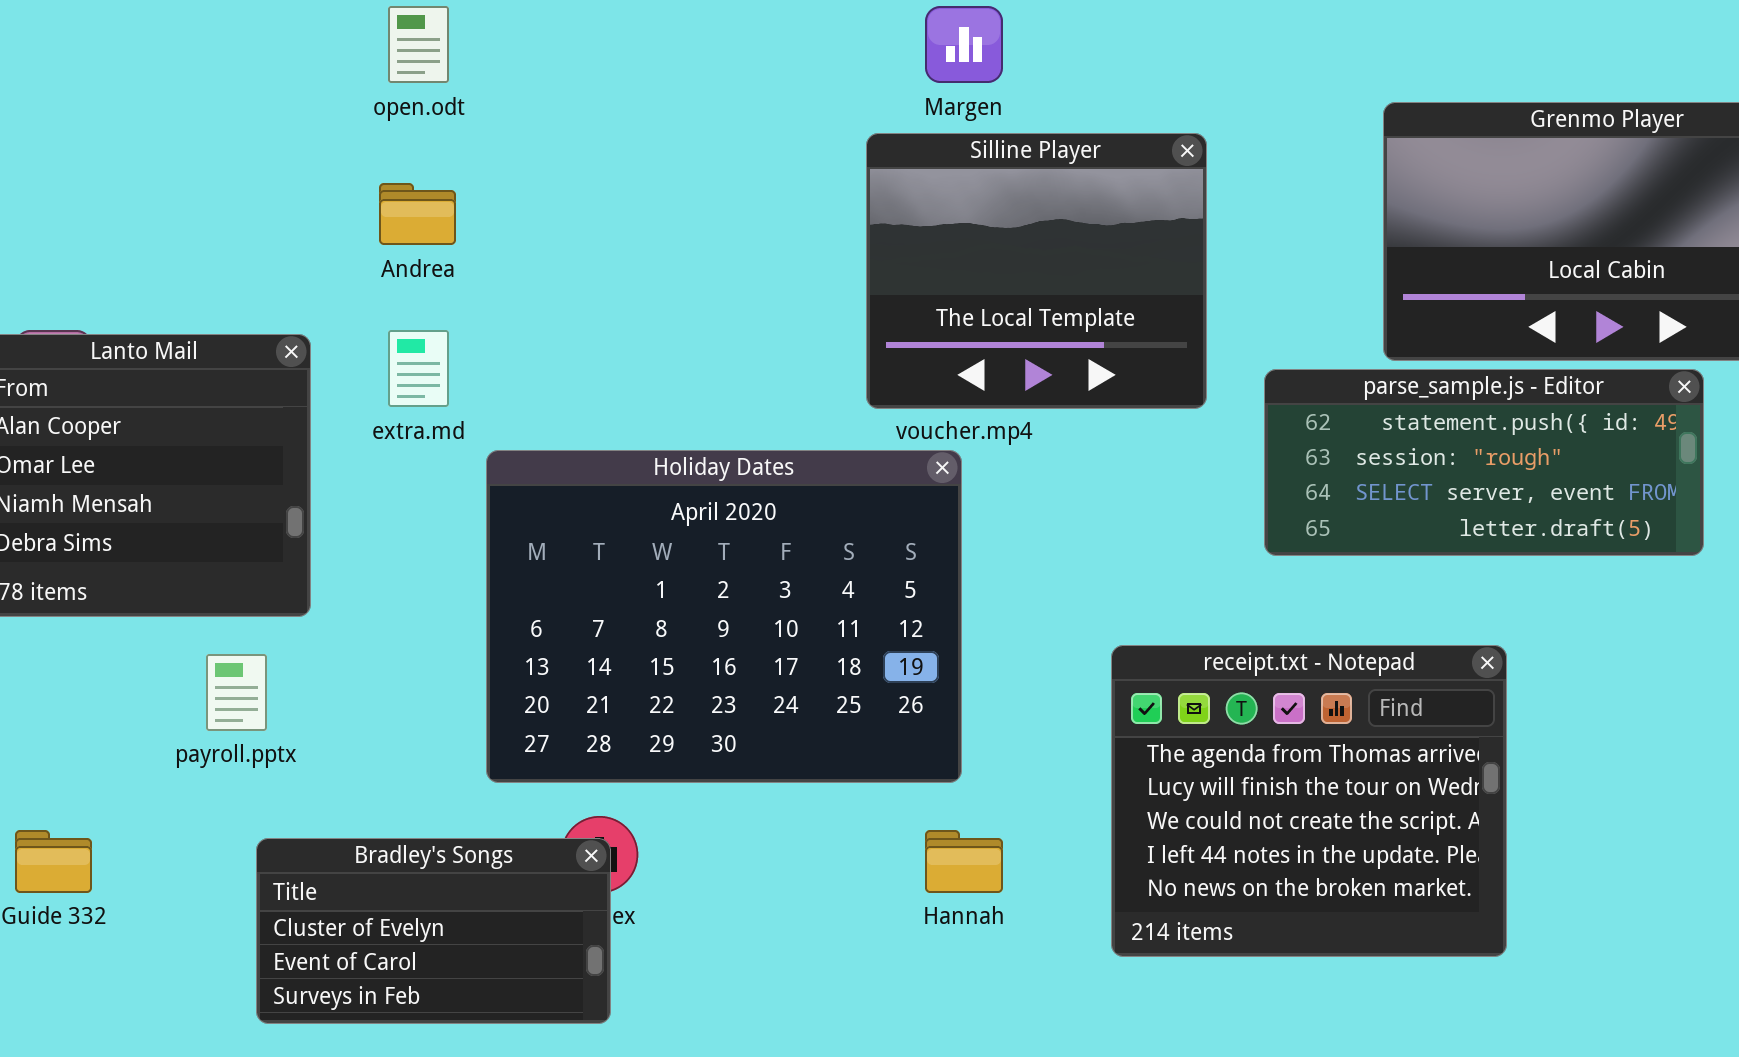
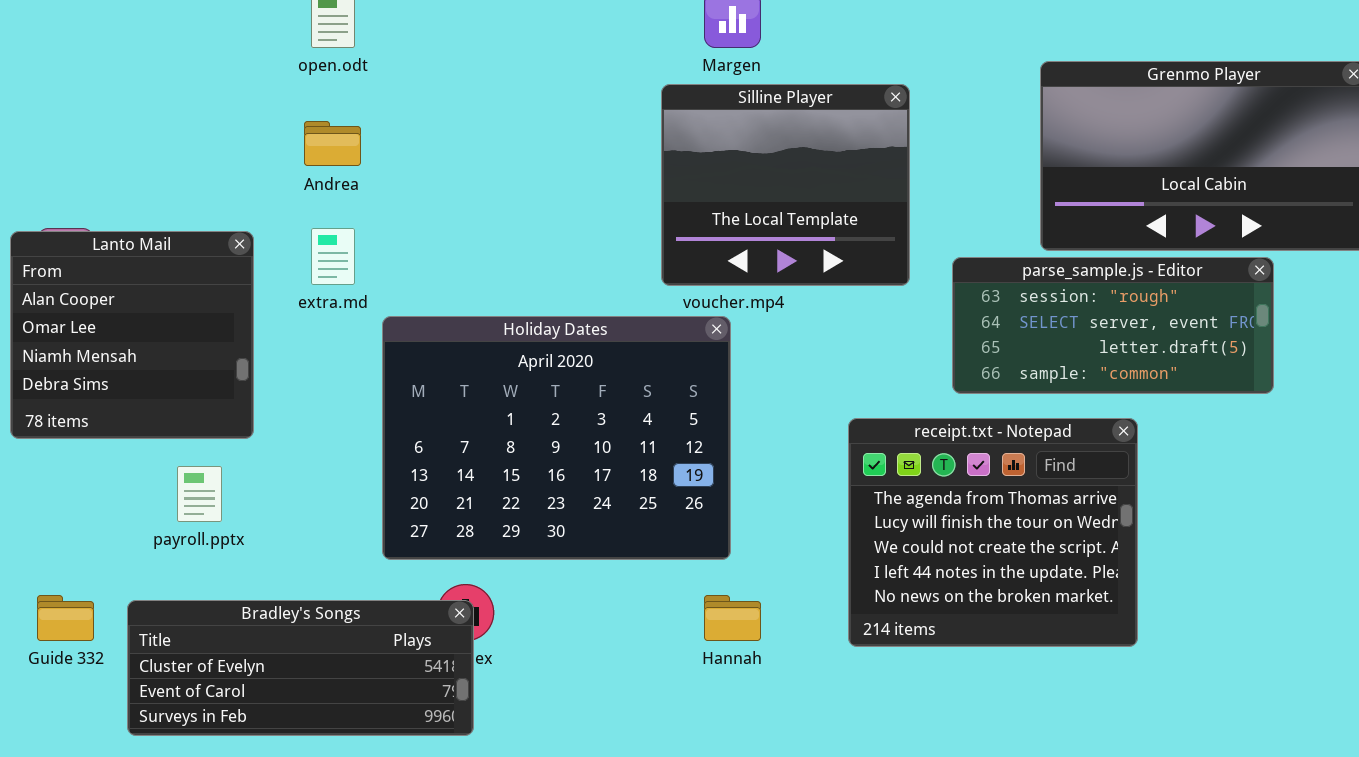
parse_sample.js - Editor: [1264,369,1704,556] -> [952,257,1274,394], scrolled down 1 row
receipt.txt - Notepad: [1111,645,1507,957] -> [848,418,1138,647], moved
Bradley's Songs: [256,838,611,1024] -> [127,600,474,736], resized

